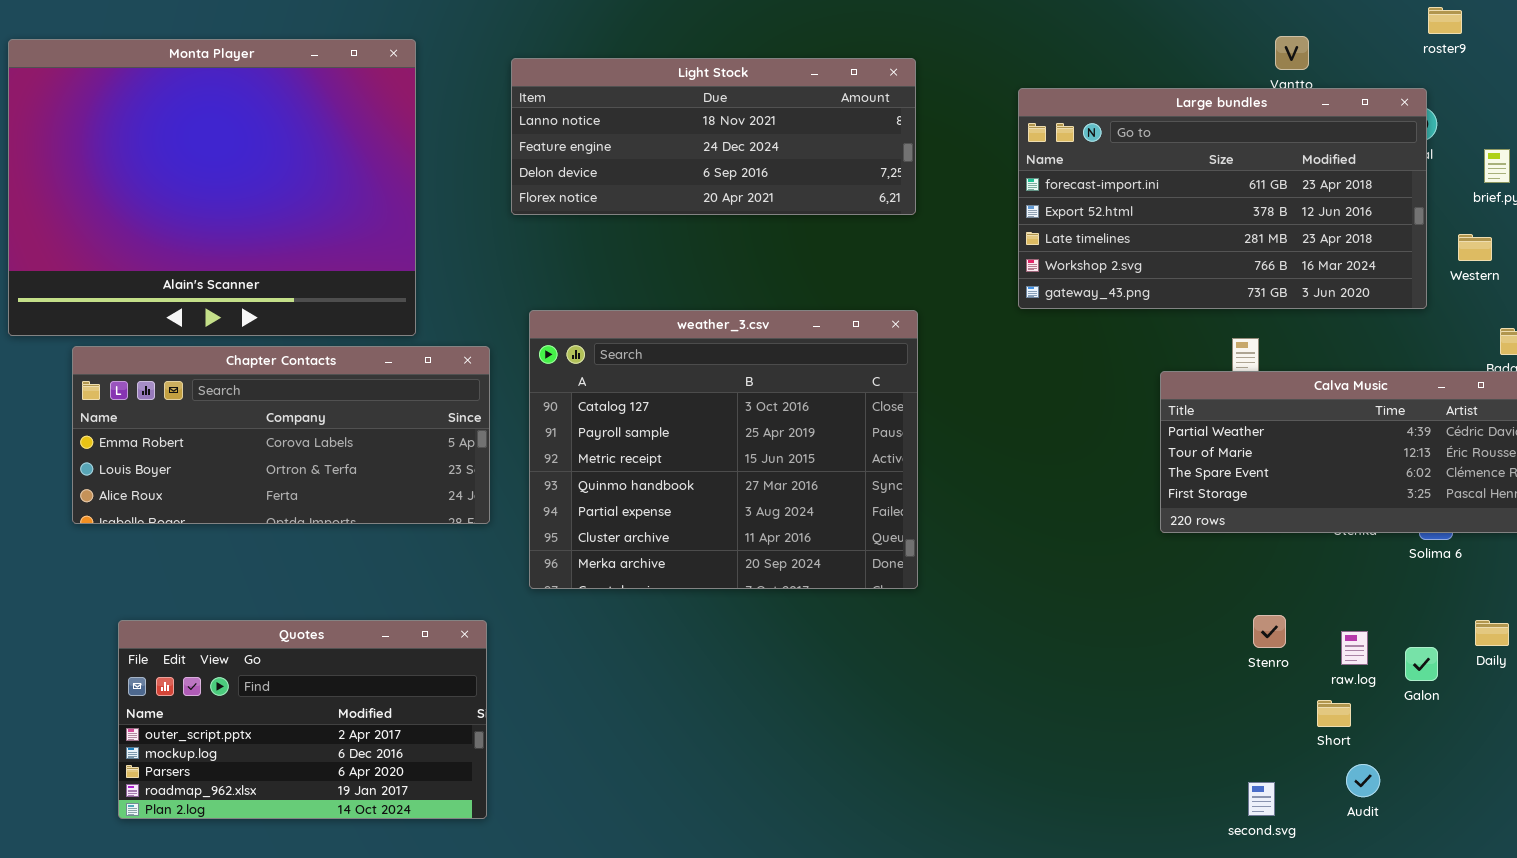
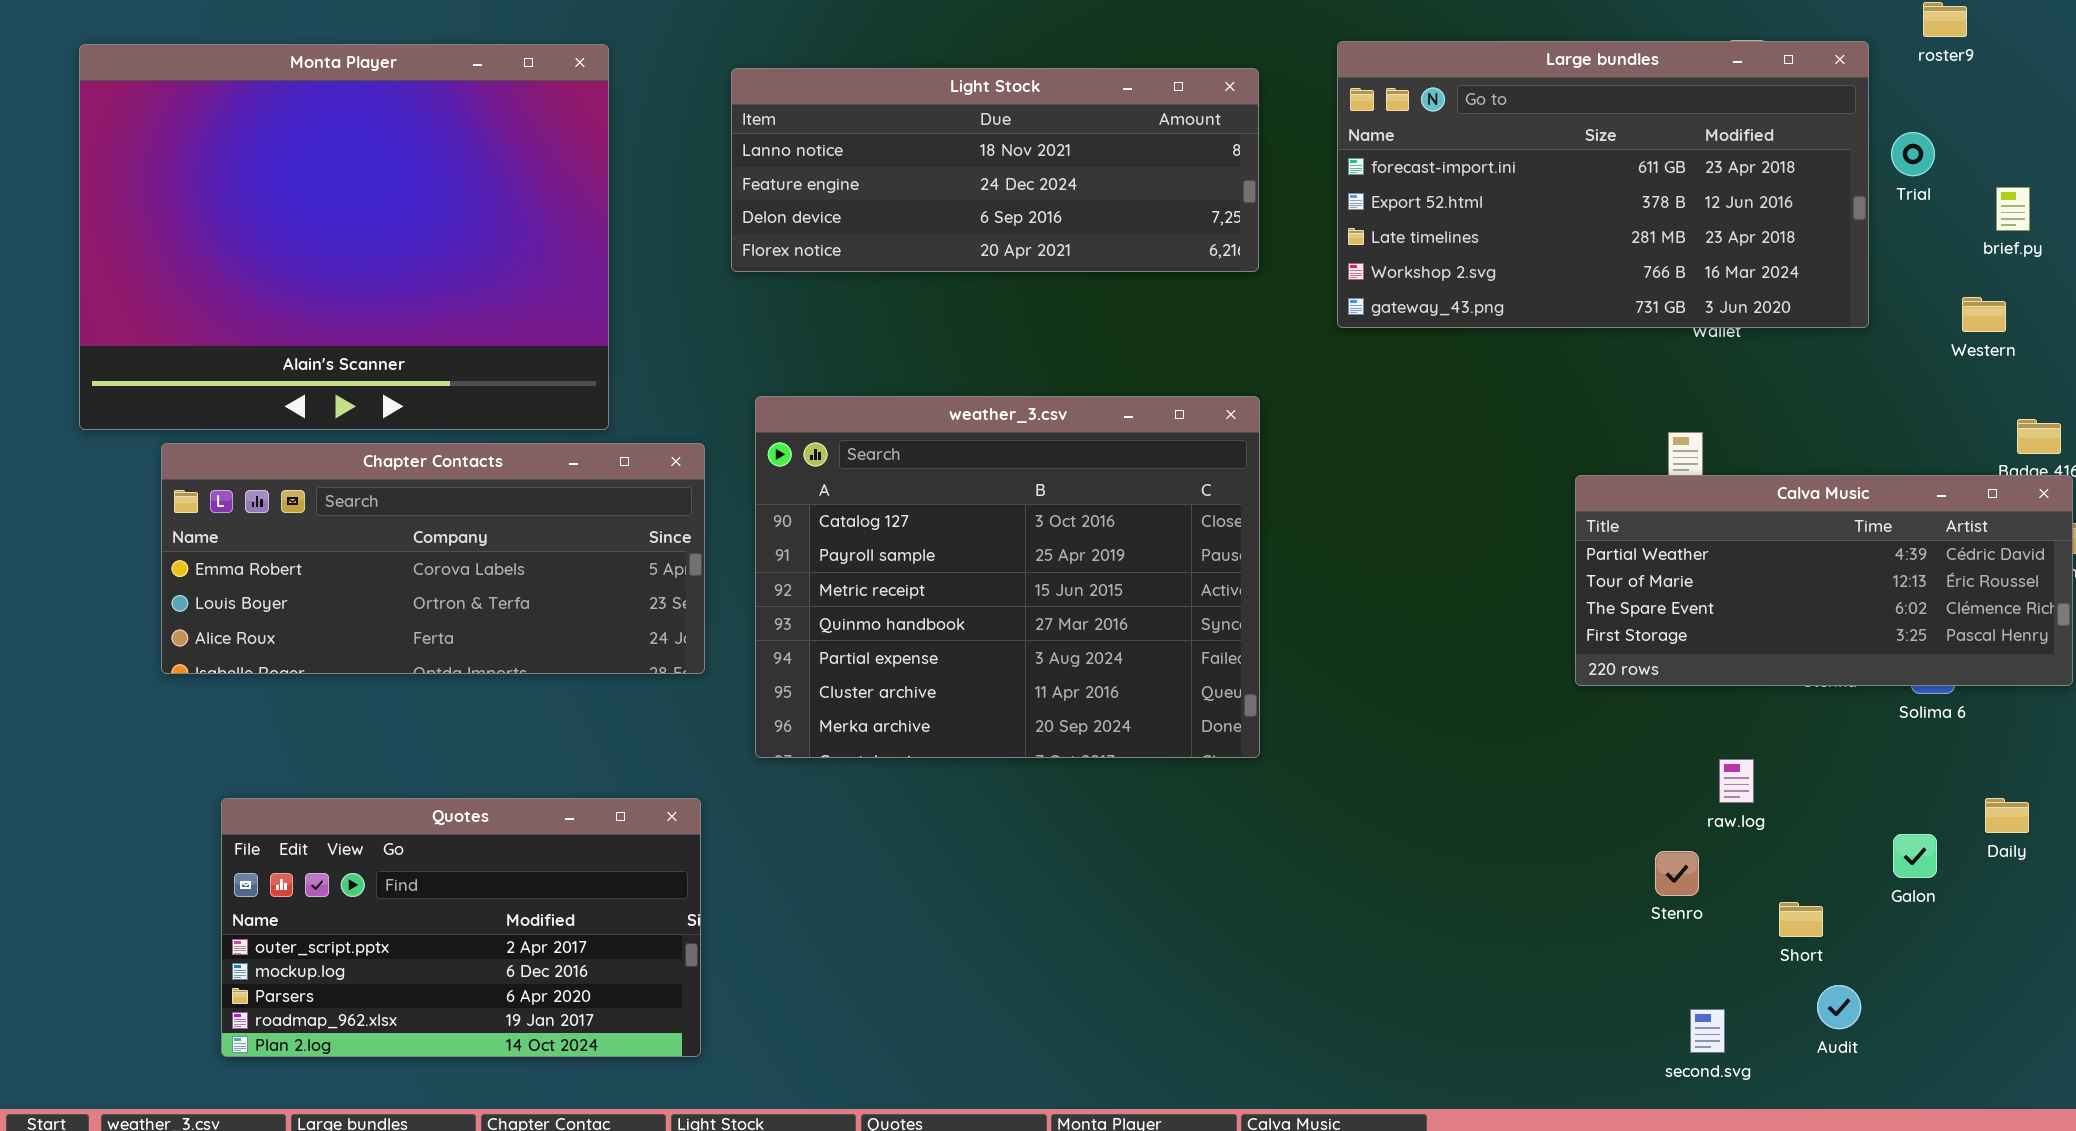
Large bundles: [1018,88,1427,309] -> [1337,41,1869,328], moved
Stenro: [1253,615,1286,648] -> [1655,851,1699,896], moved
raw.log: [1341,631,1368,665] -> [1719,759,1754,803], moved

